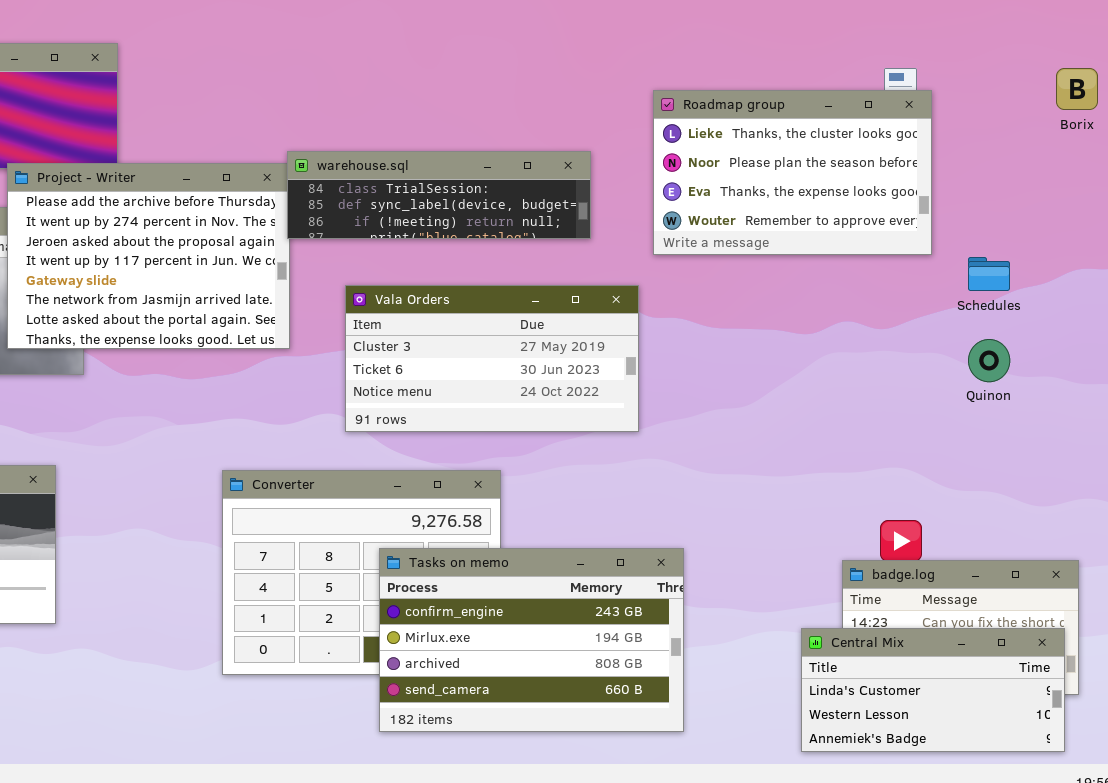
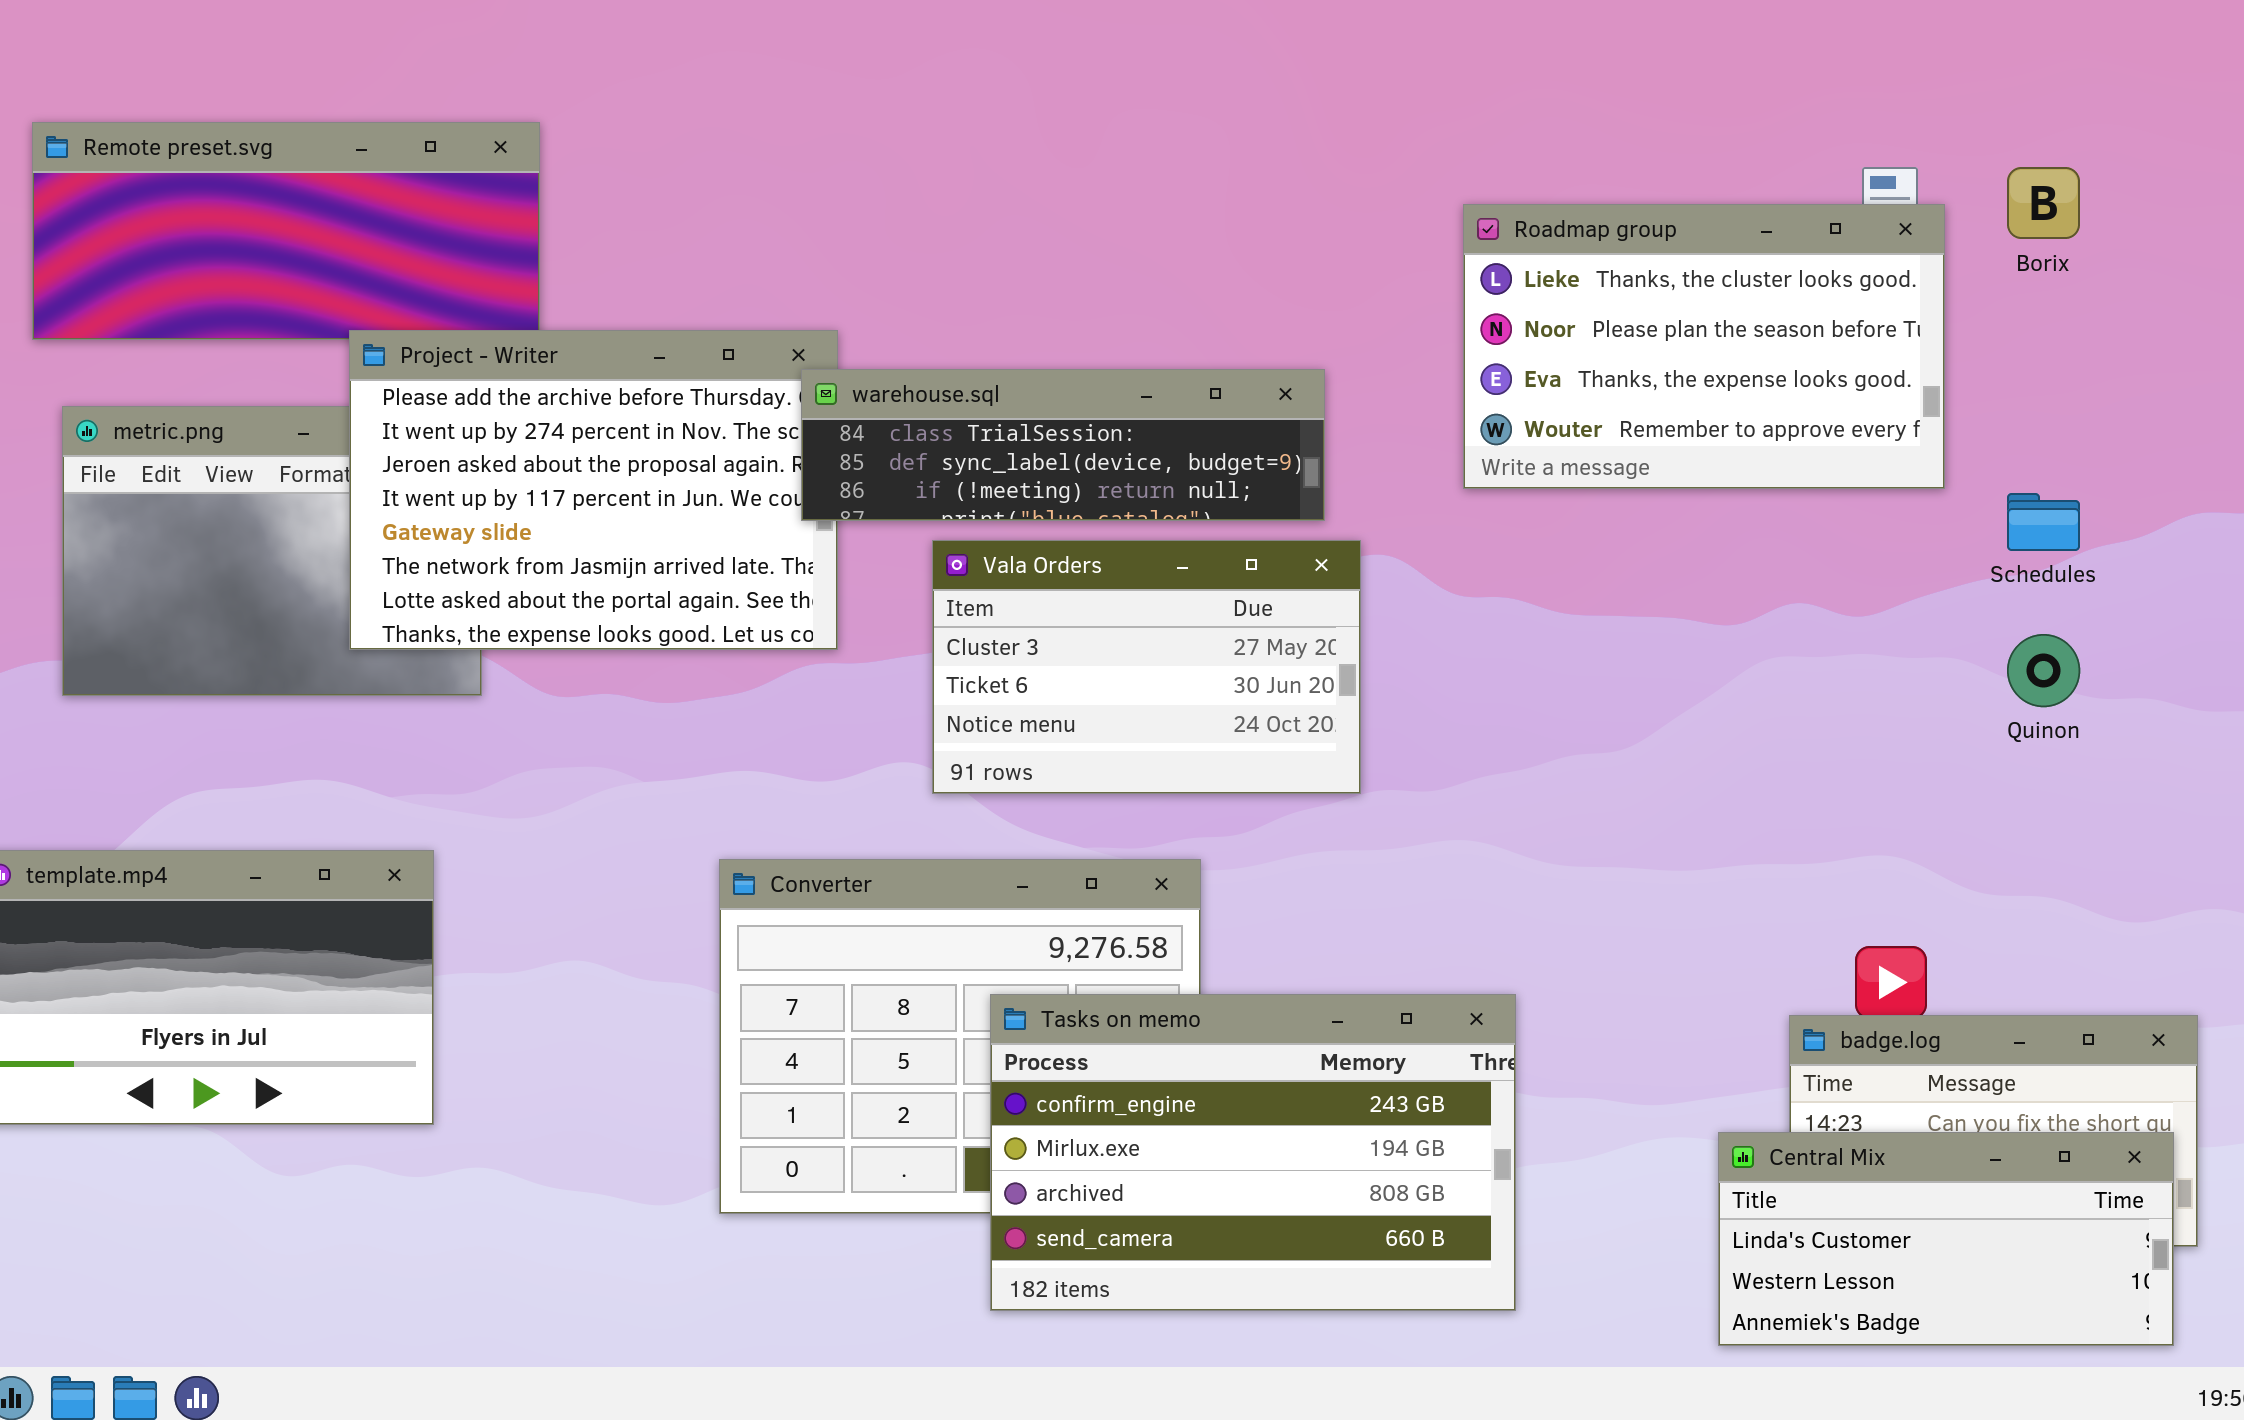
Borix: [1056,68,1098,110] -> [2007,167,2080,239], moved
warehouse.sql: [287,151,591,239] -> [801,369,1325,521], moved
Vala Orders: [345,285,639,432] -> [932,540,1361,794], resized

